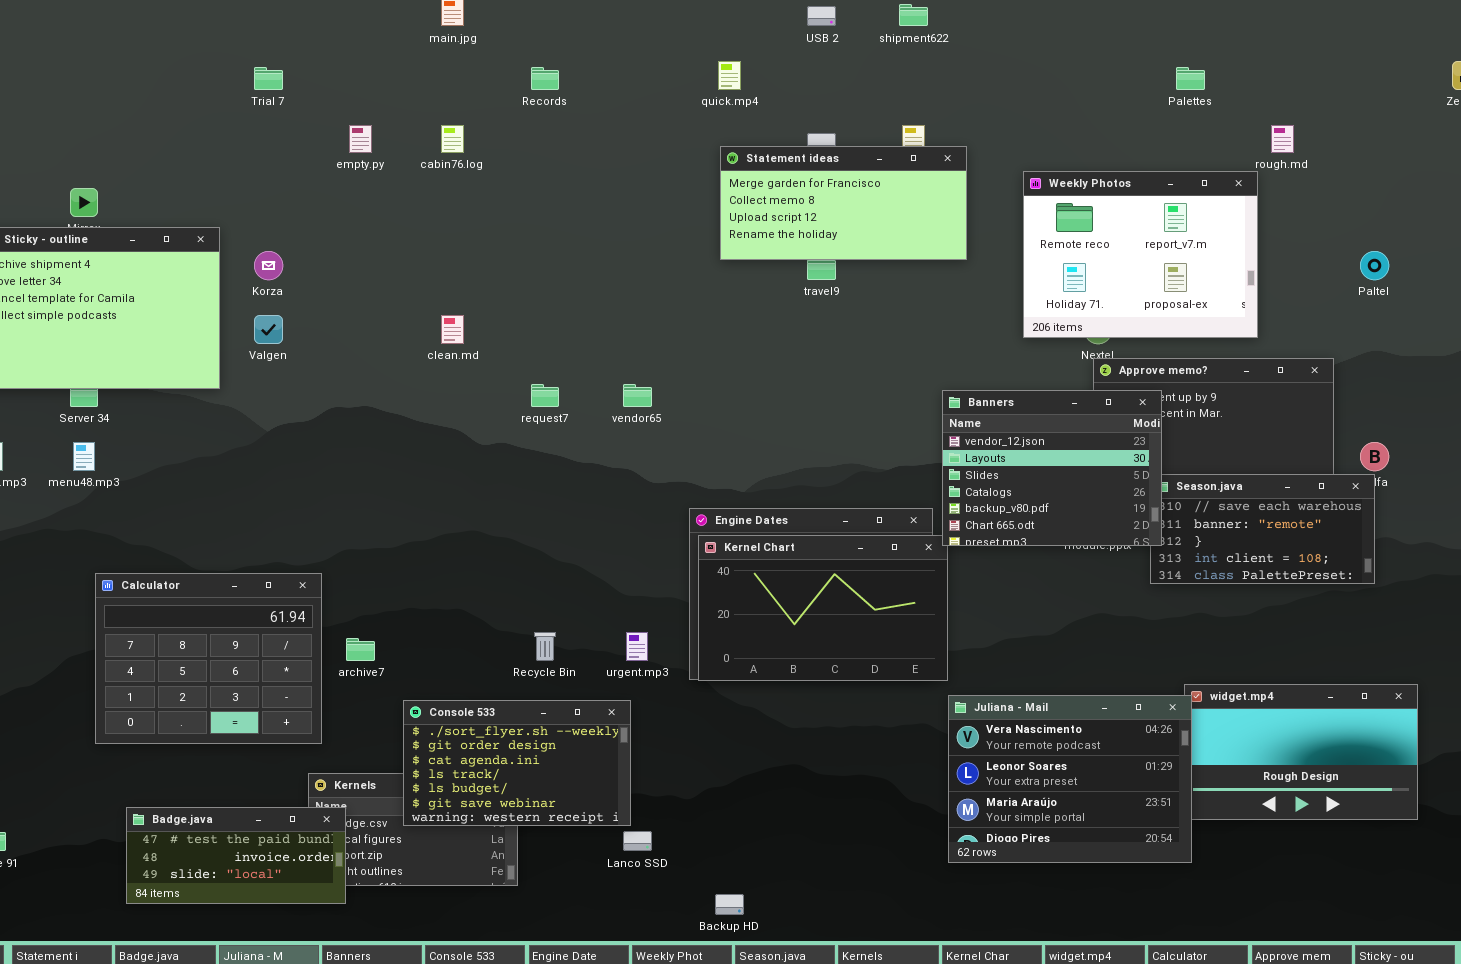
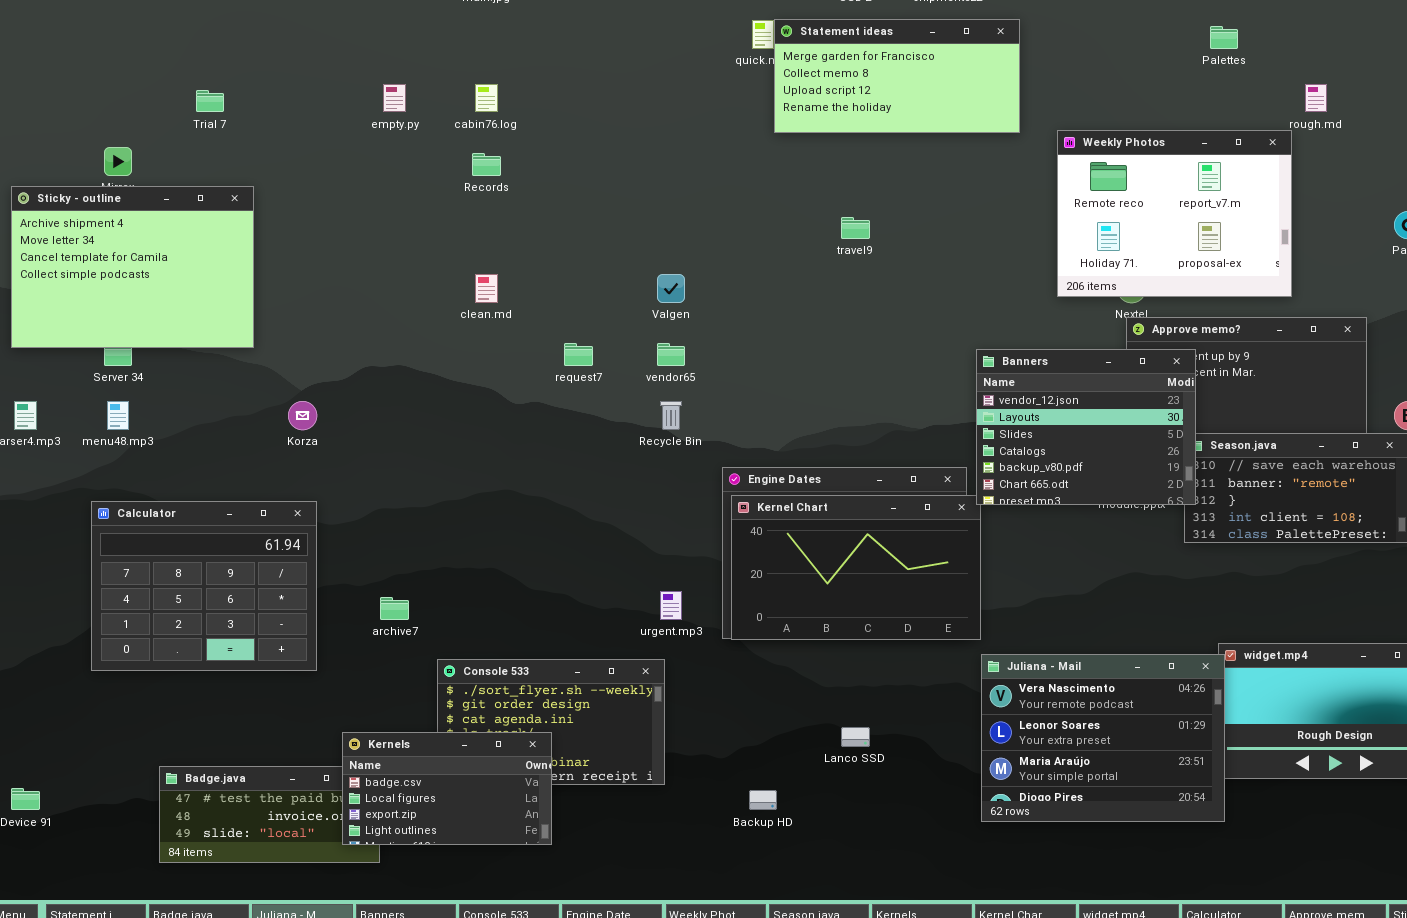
Trial 7: [254,67,283,90] -> [196,90,224,112], moved
Records: [531,67,559,90] -> [472,153,501,176], moved
Statement ideas: [720,146,967,260] -> [774,19,1020,133], moved
Korza: [254,251,283,280] -> [288,401,317,430], moved
Valgen: [254,315,283,344] -> [657,274,685,303], moved
Calculator: [95,573,322,744] -> [91,501,317,671], moved
Recycle Bin: [534,632,556,661] -> [660,401,682,430], moved
Kernels: [308,773,518,886] -> [342,732,552,845], raised
Lanco SSD: [623,831,652,851] -> [841,727,870,747], moved
Backup HD: [715,894,744,915] -> [749,790,777,810], moved

